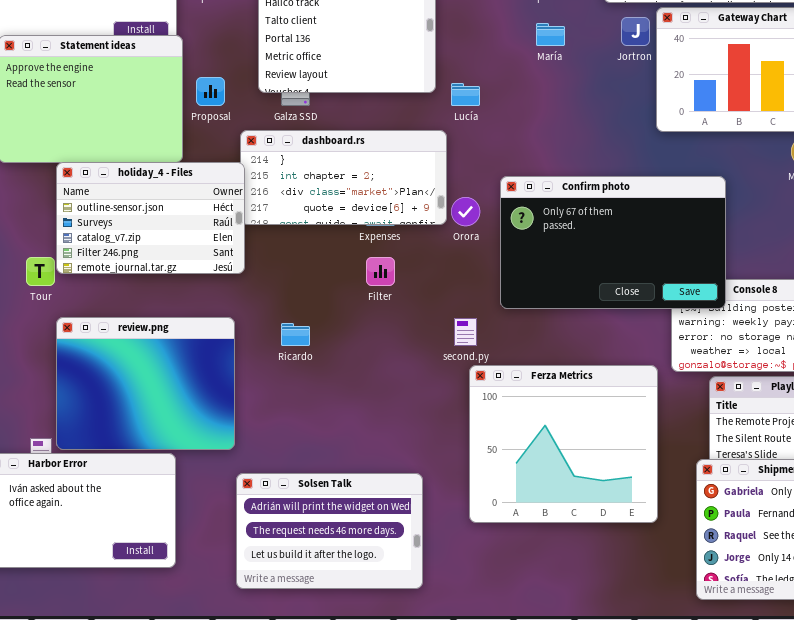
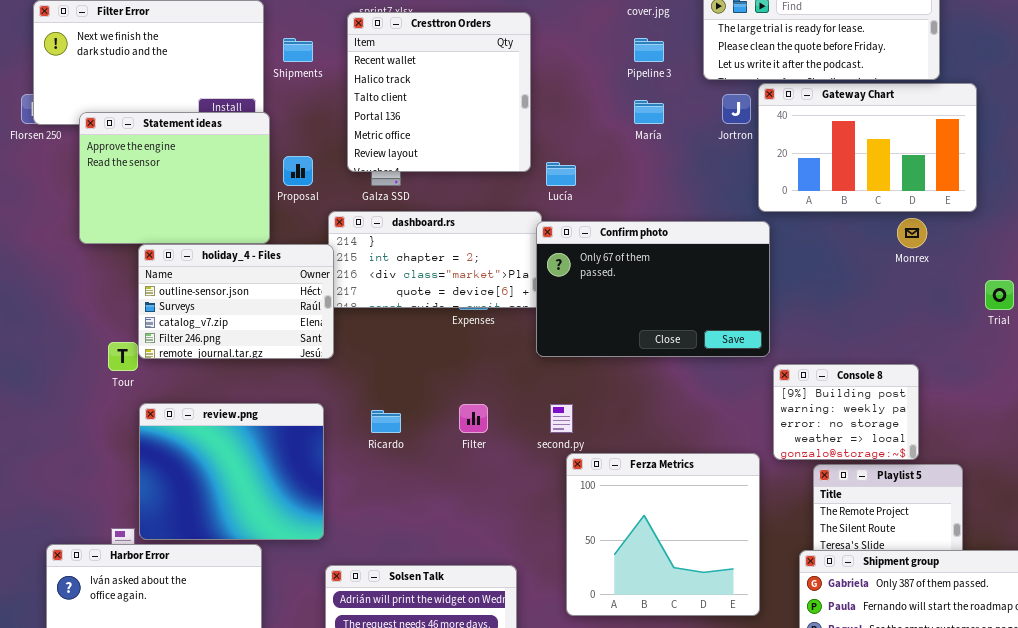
Confirm photo: [500,176,726,309] -> [536,221,770,357], moved
Filter: [366,257,395,286] -> [459,404,488,433], moved

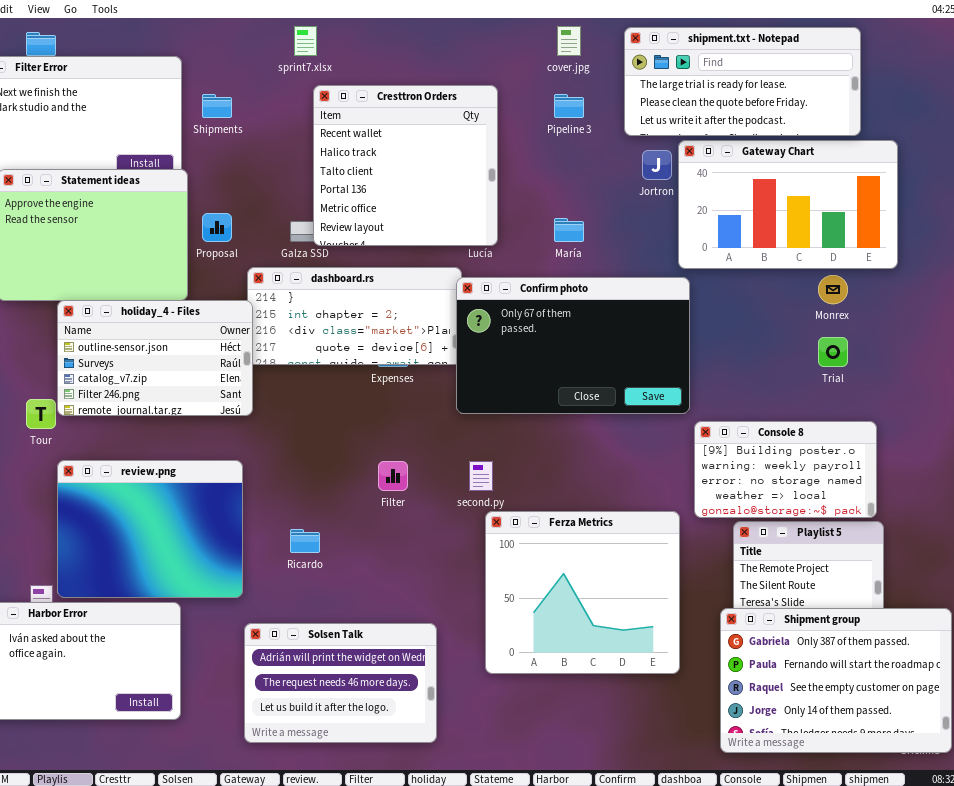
Cresttron Orders: [347,12,531,172] -> [313,85,498,246], moved
María: [634,100,664,124] -> [554,218,584,242], moved
Trial: [985,280,1014,310] -> [818,337,848,367], moved
Console 8: [773,364,919,460] -> [694,421,877,518], resized
Ricardo: [371,410,401,433] -> [290,529,320,553], moved

